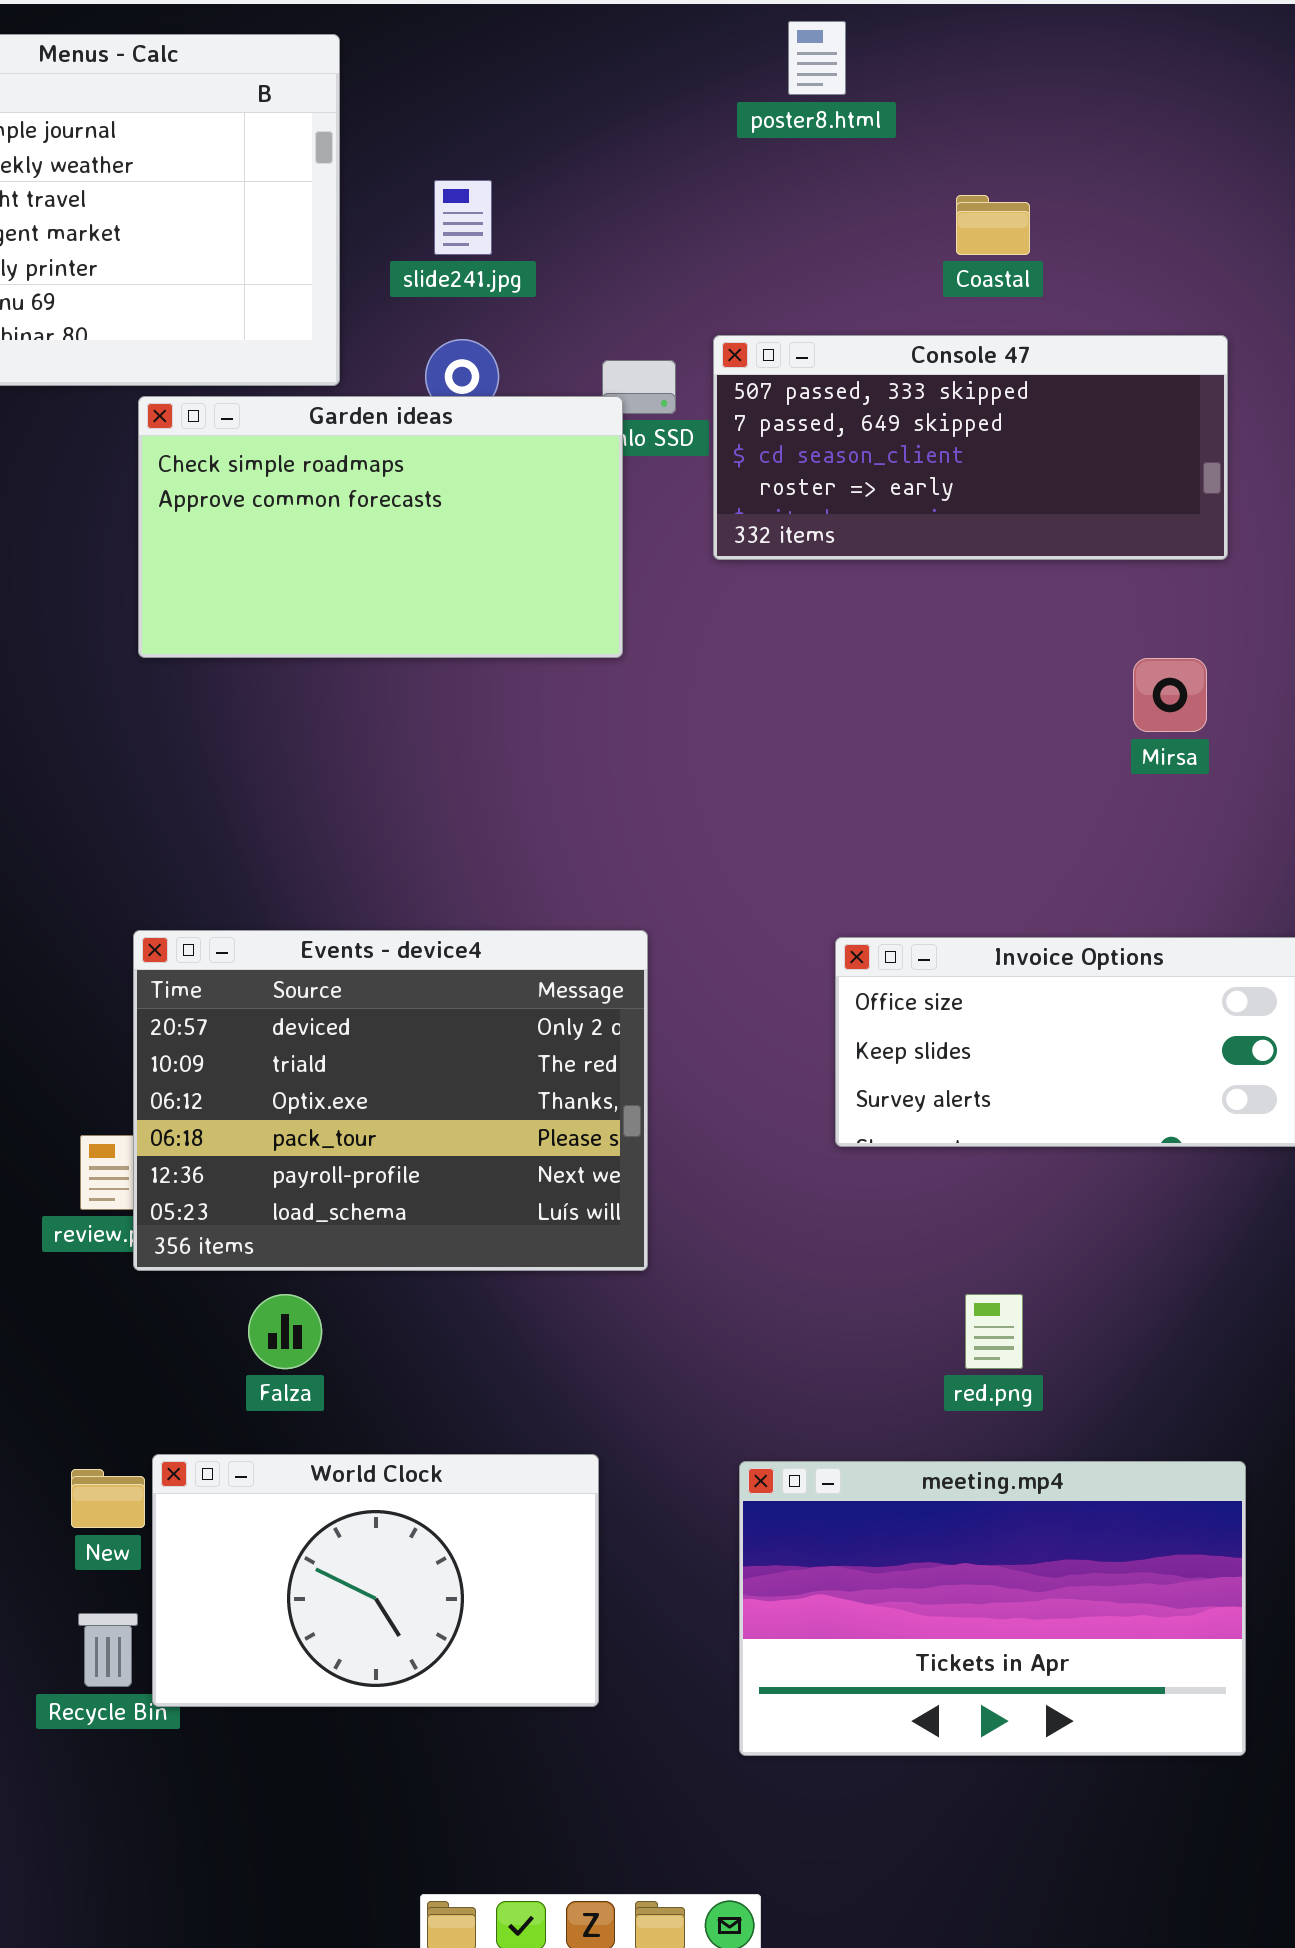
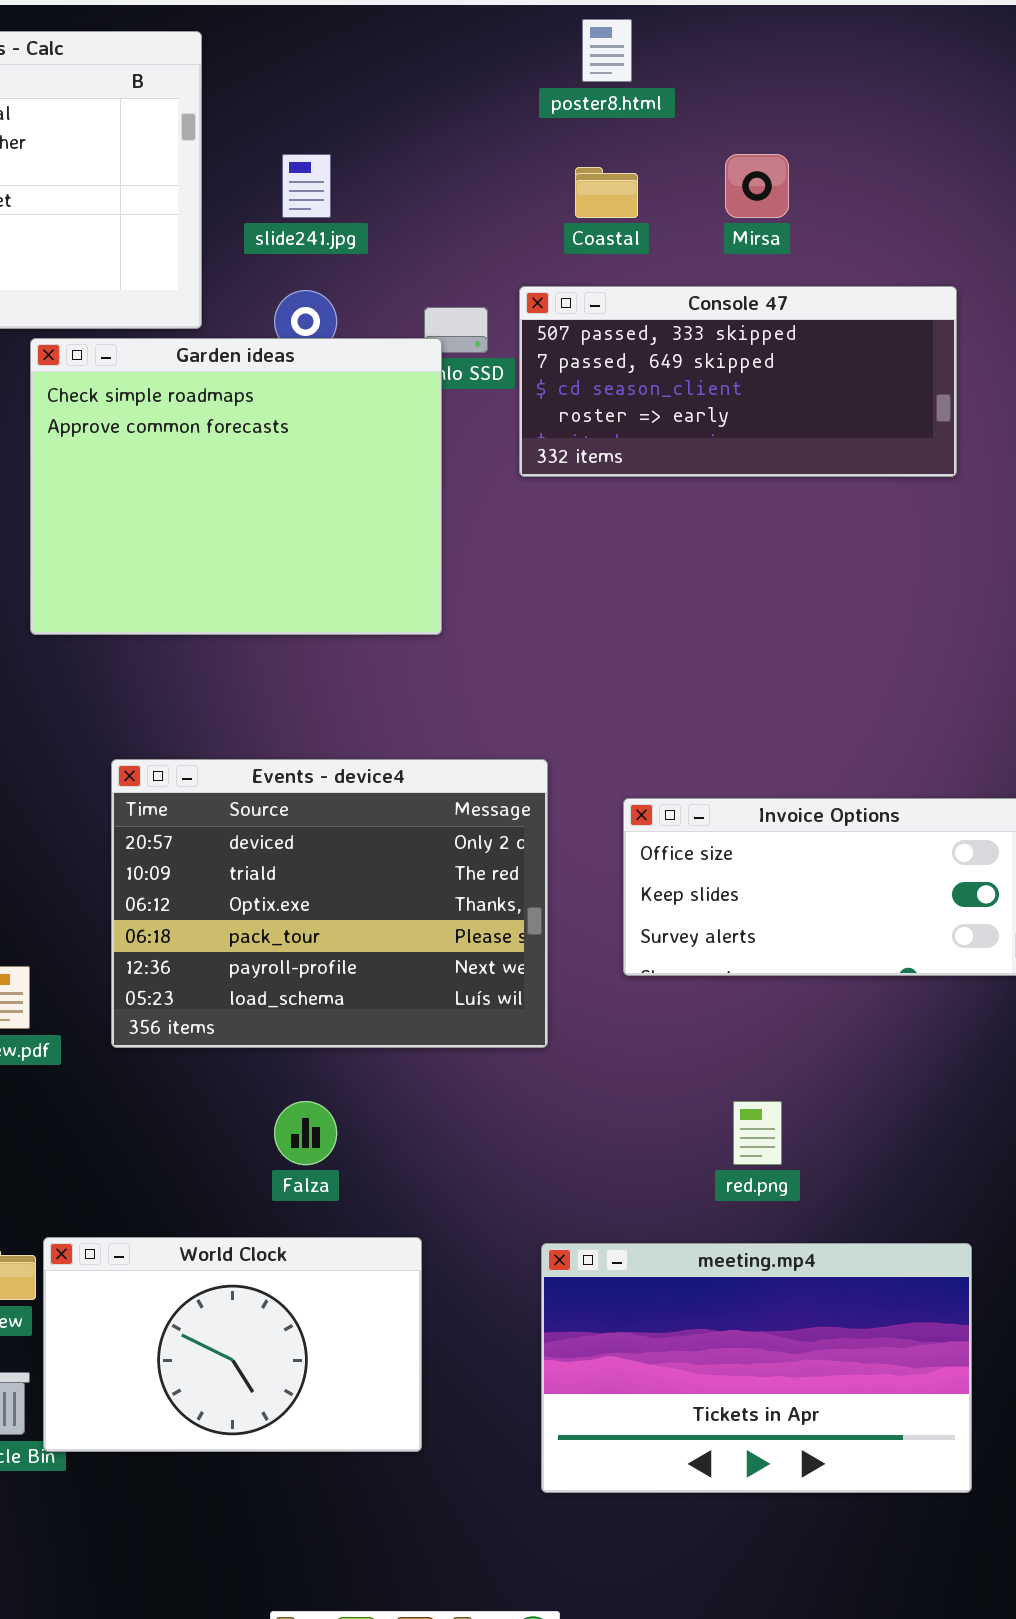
Coastal: [956,195,1030,255] -> [575,167,638,218], moved
Garden ideas: [138,396,623,658] -> [30,338,442,635], resized
Mirsa: [1133,658,1207,732] -> [725,154,789,218], moved
Events - device4: [133,930,648,1271] -> [111,759,548,1048], moved
Falza: [248,1294,322,1369] -> [274,1101,337,1165], moved

